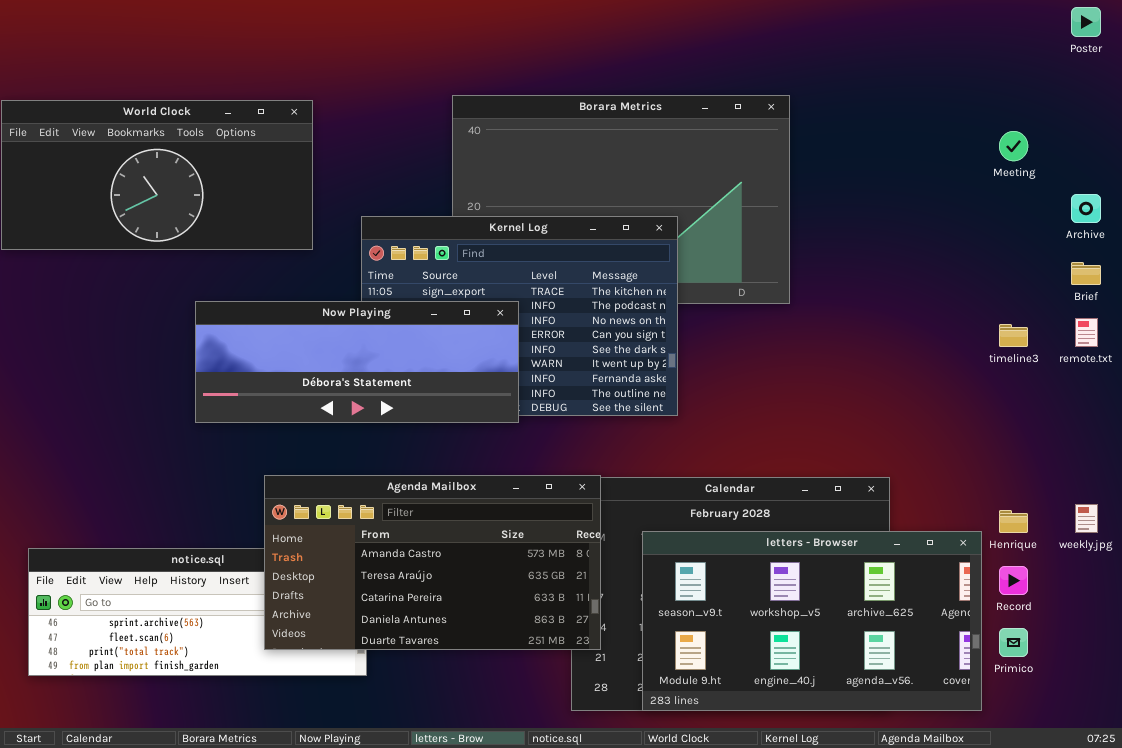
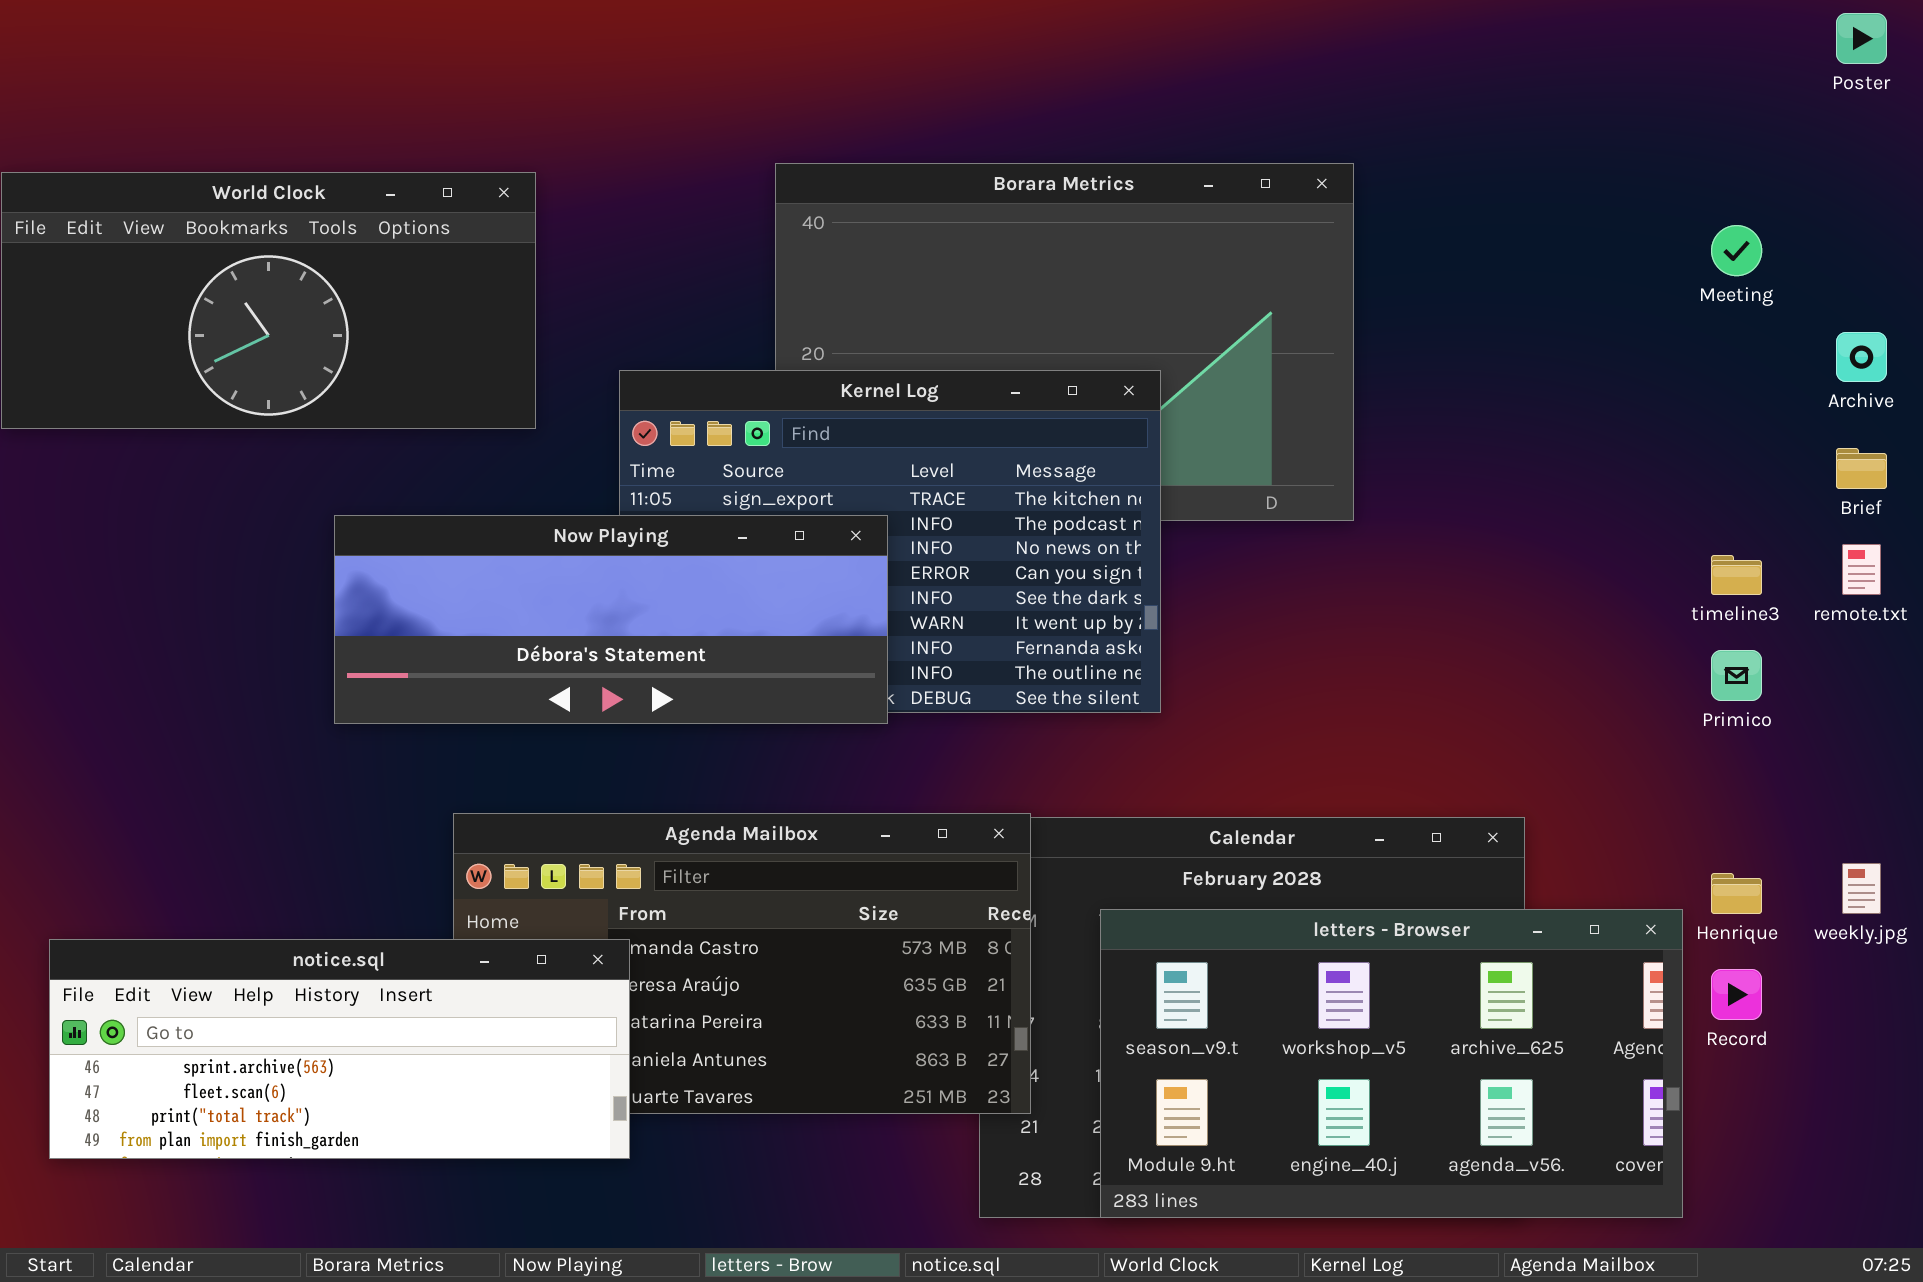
notice.sql: [28,548,367,676] -> [49,939,630,1159], raised
Primico: [999,628,1028,657] -> [1711,650,1762,701], moved

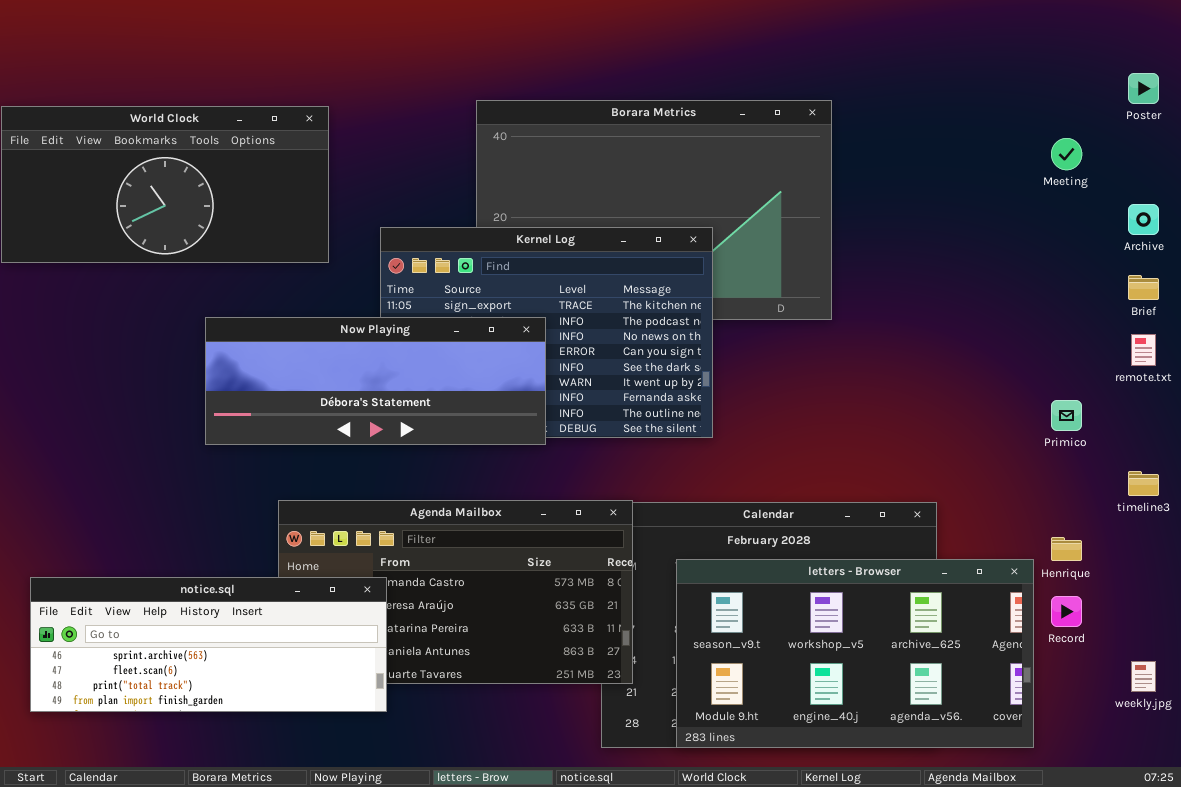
Poster: [1836,13,1887,64] -> [1128,73,1159,104], moved
timeline3: [1711,555,1762,595] -> [1128,471,1159,496], moved
weekly.jpg: [1842,863,1881,914] -> [1131,661,1156,692], moved

